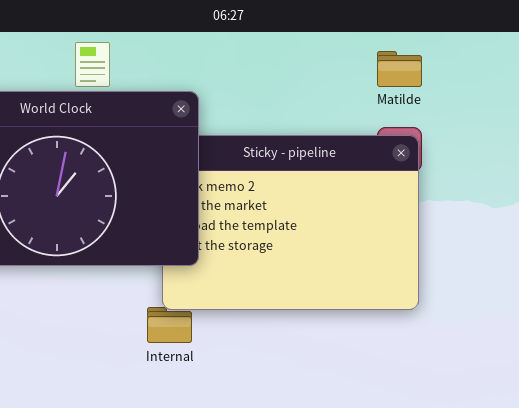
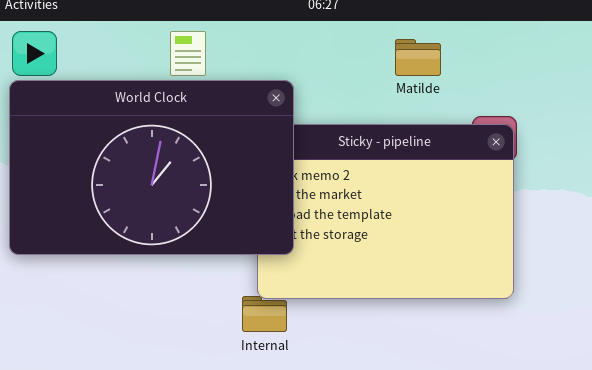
Matilde: [377,51,422,87] -> [395,39,441,76], moved

